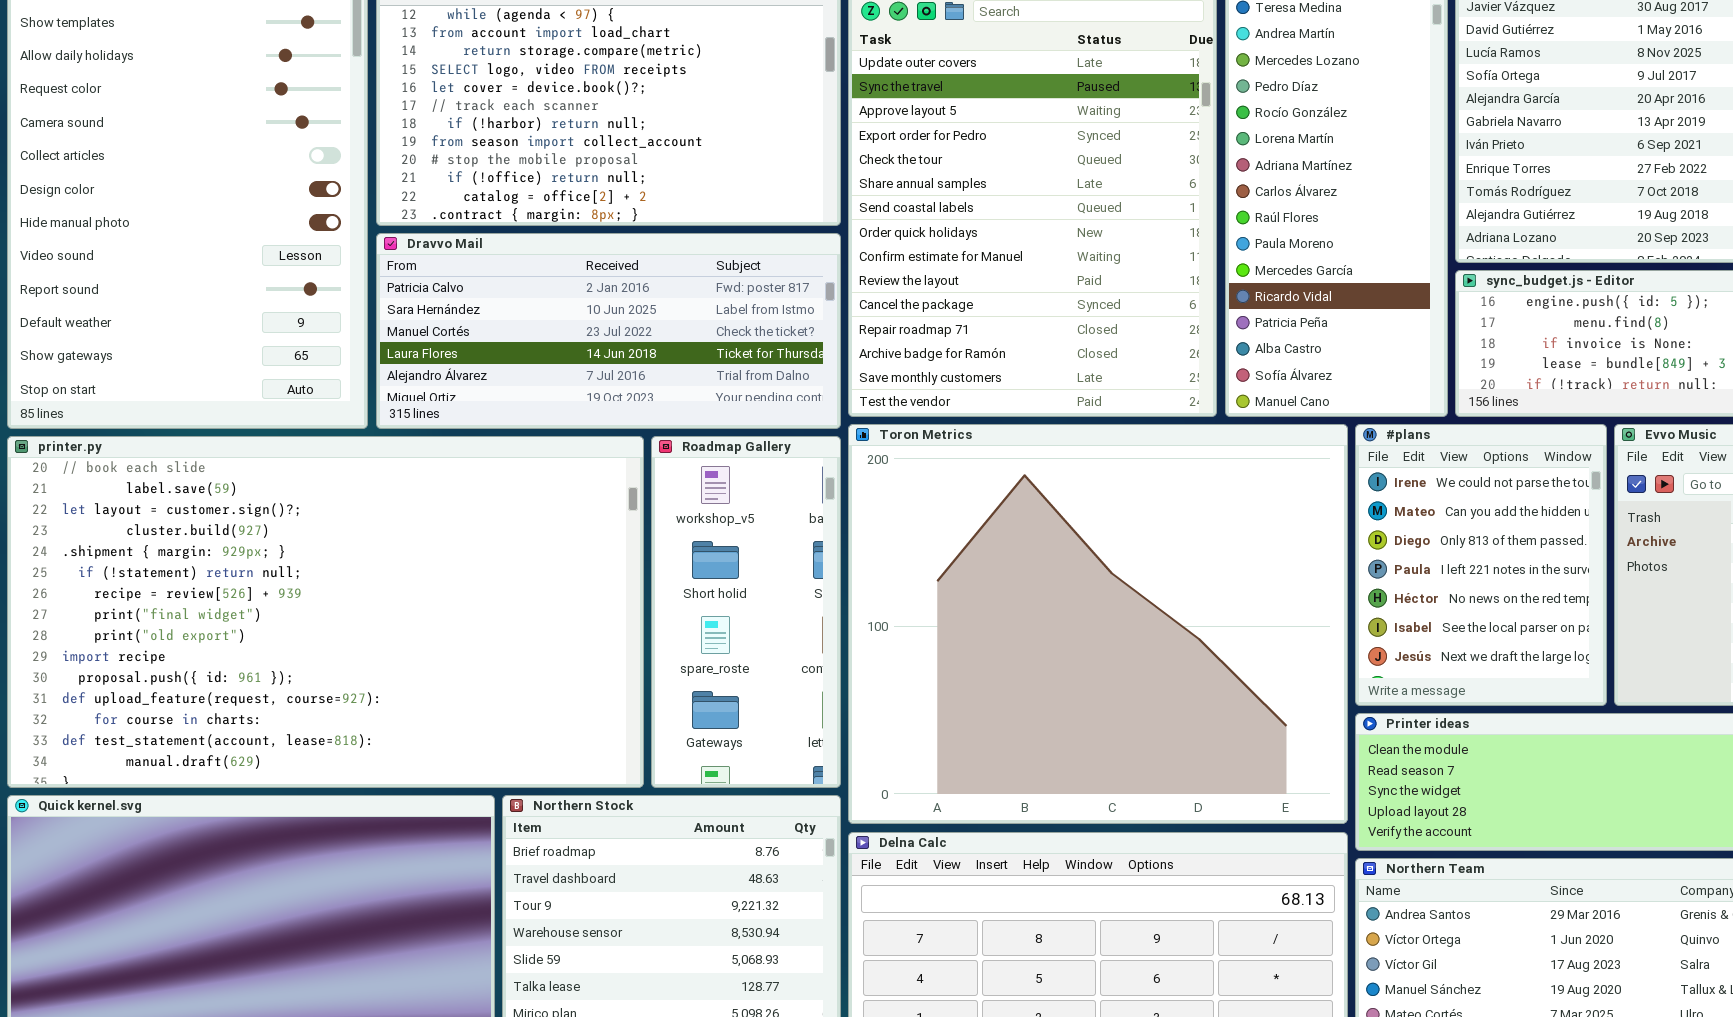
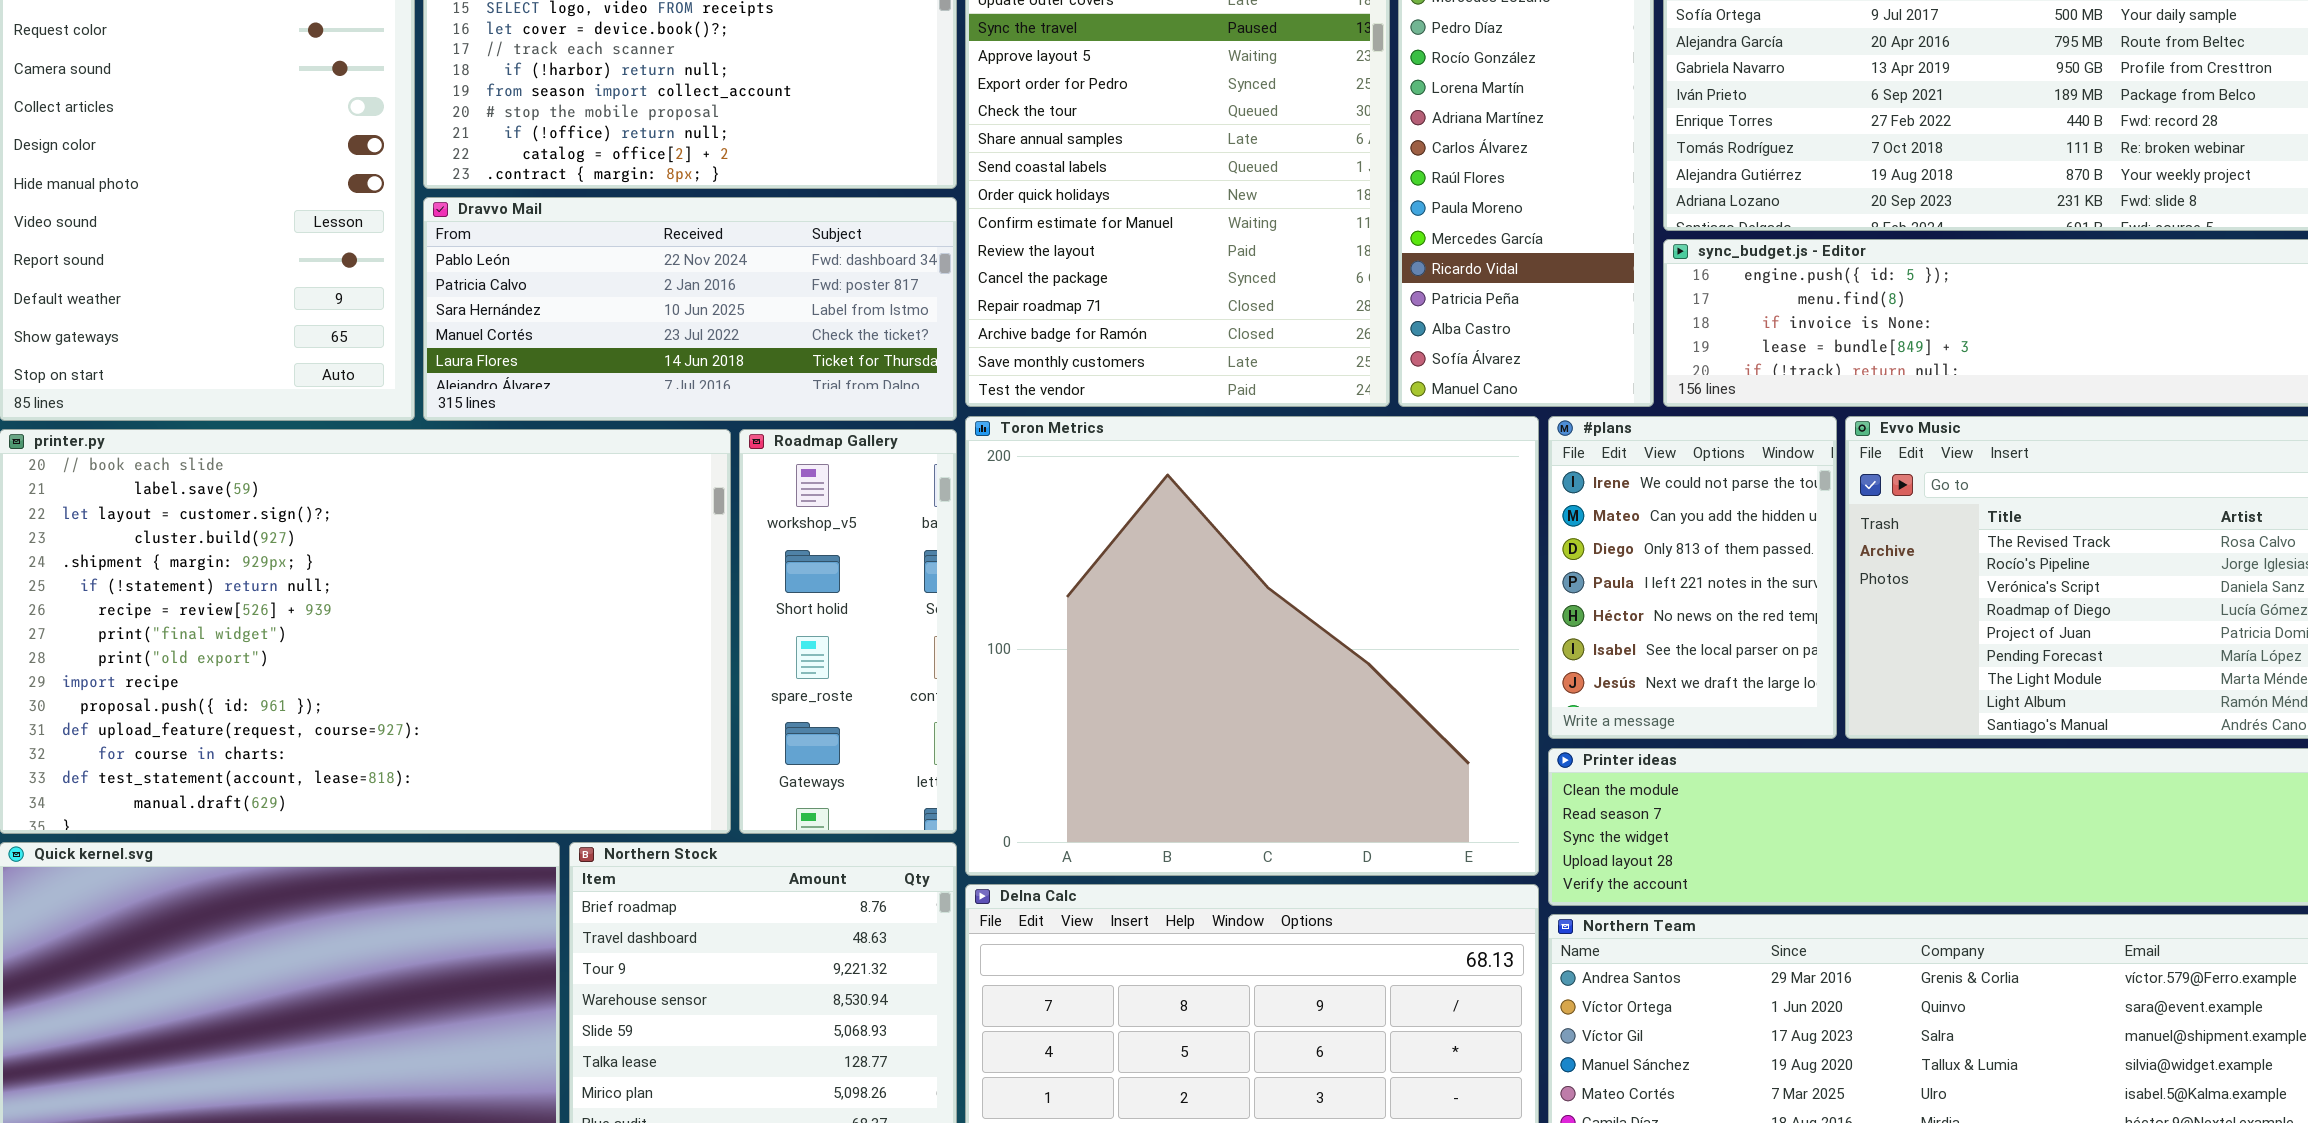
Dravvo Mail: [376,233,841,429] -> [423,197,957,421], scrolled up 1 row

